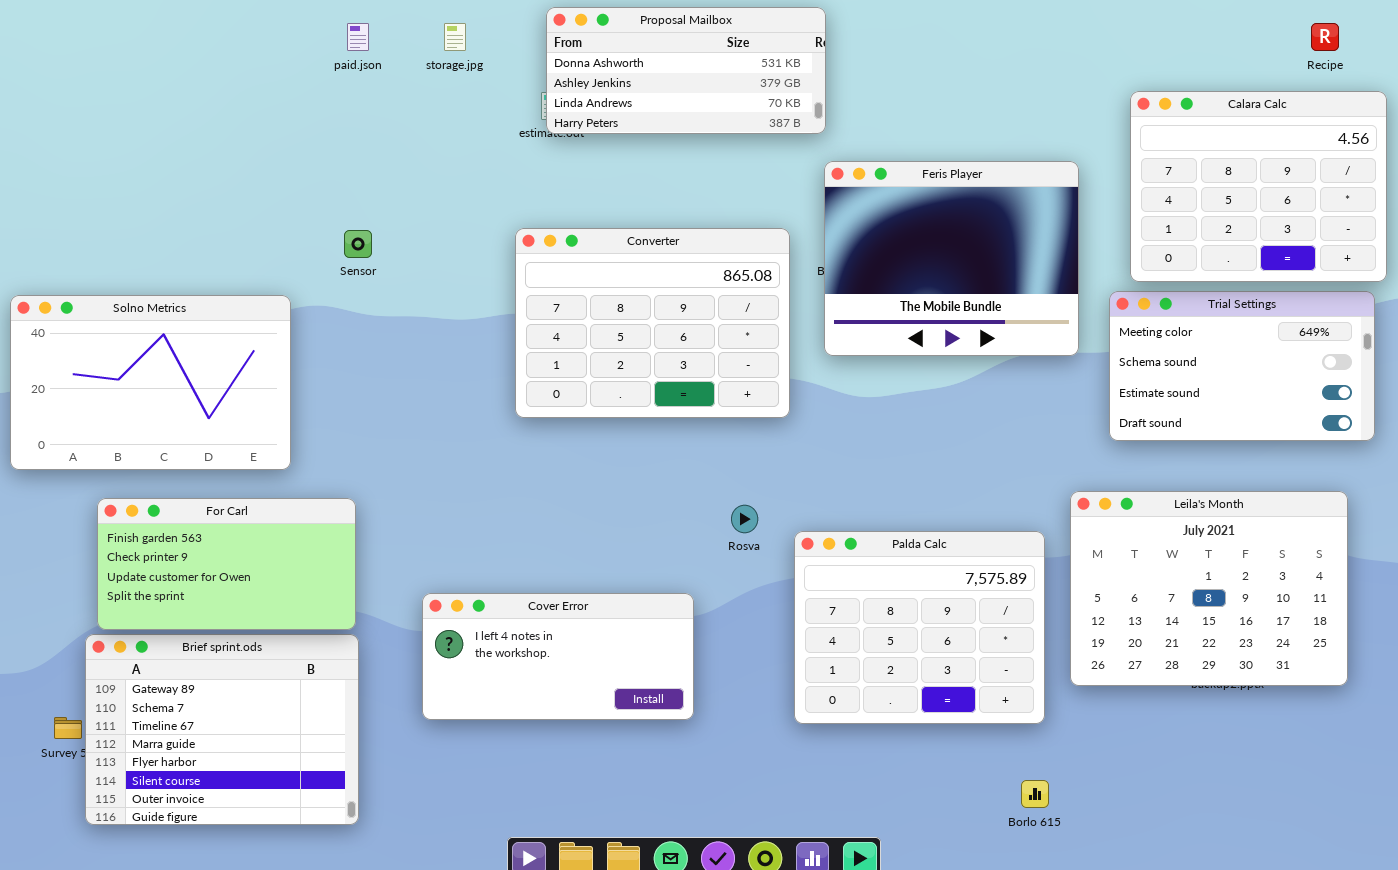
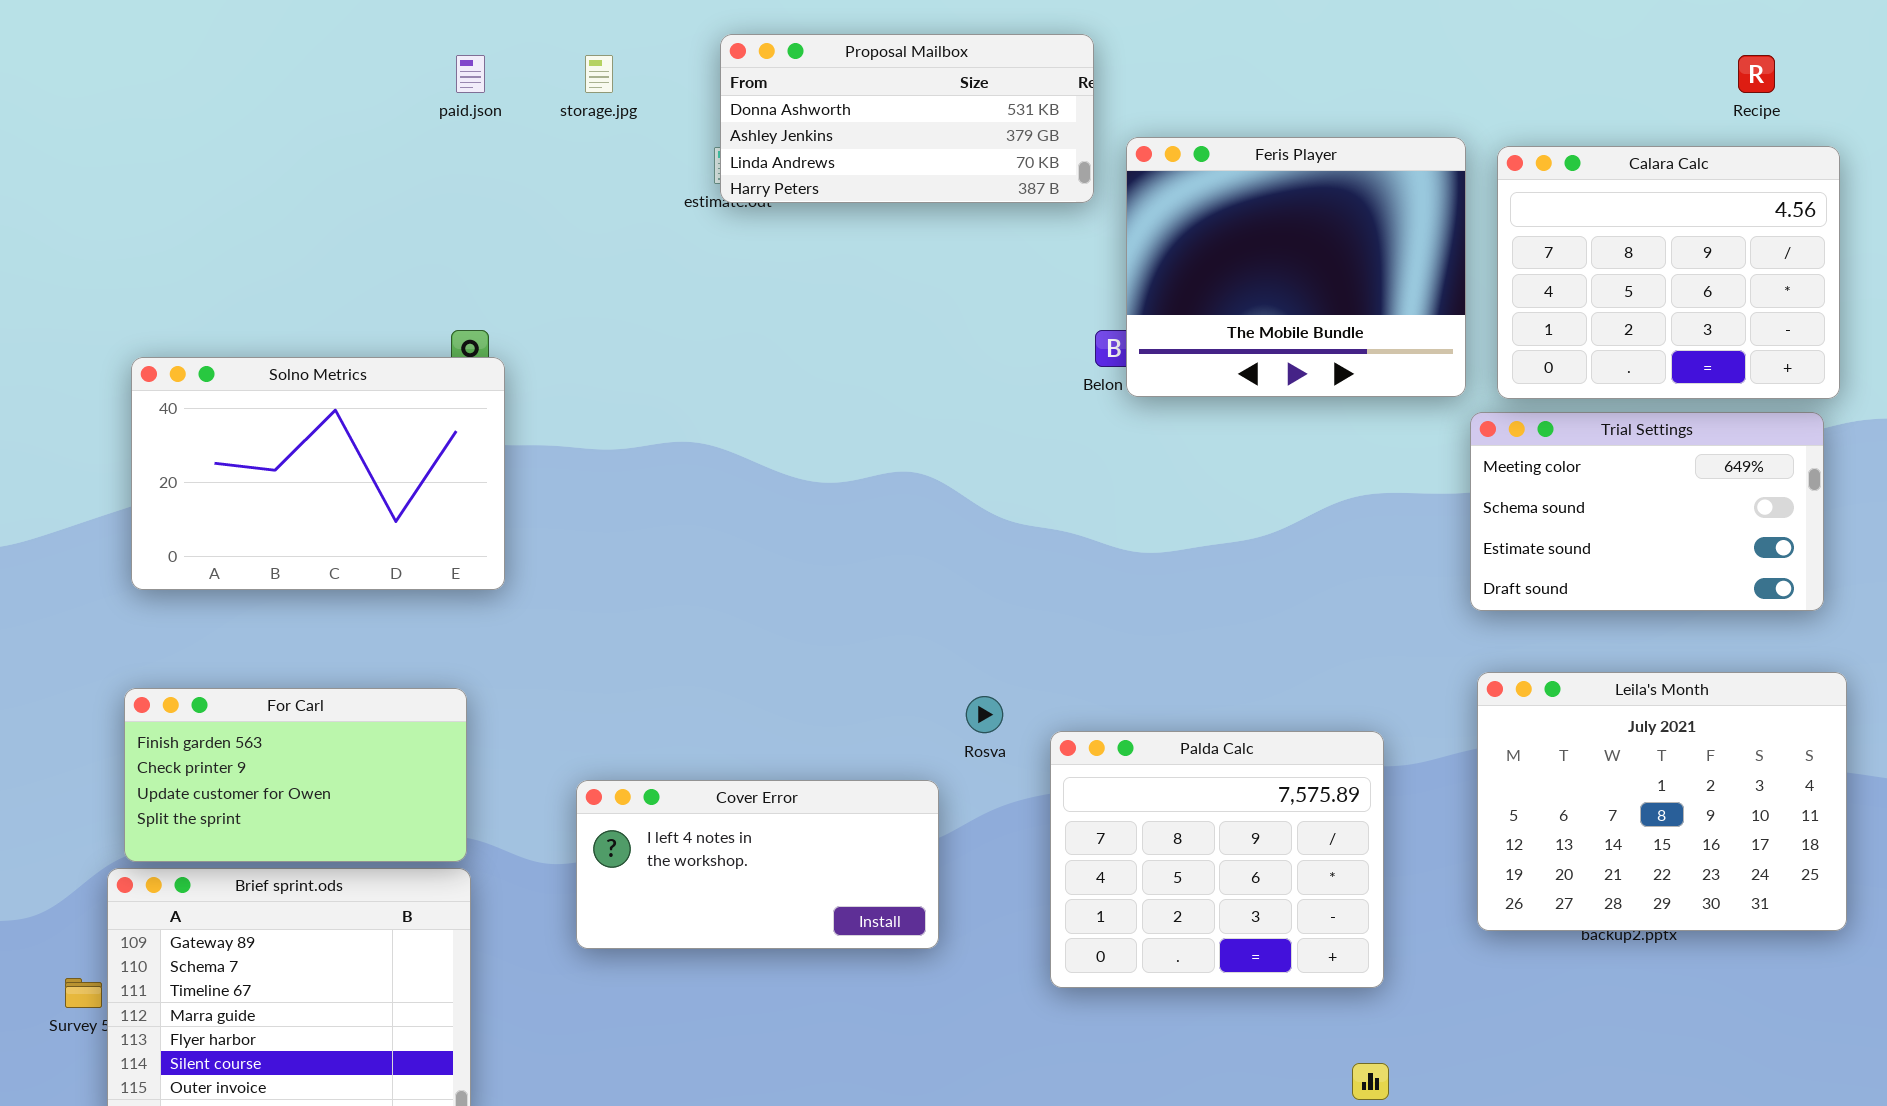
Feris Player: [824,161,1079,356] -> [1126,137,1466,397], moved
Converter: [515,228,790,418] -> none, closed
Solno Metrics: [10,295,291,470] -> [131,357,505,590], moved
Leila's Month: [1070,491,1348,686] -> [1477,672,1847,931], moved
Cover Error: [422,593,694,720] -> [576,780,939,949], moved

